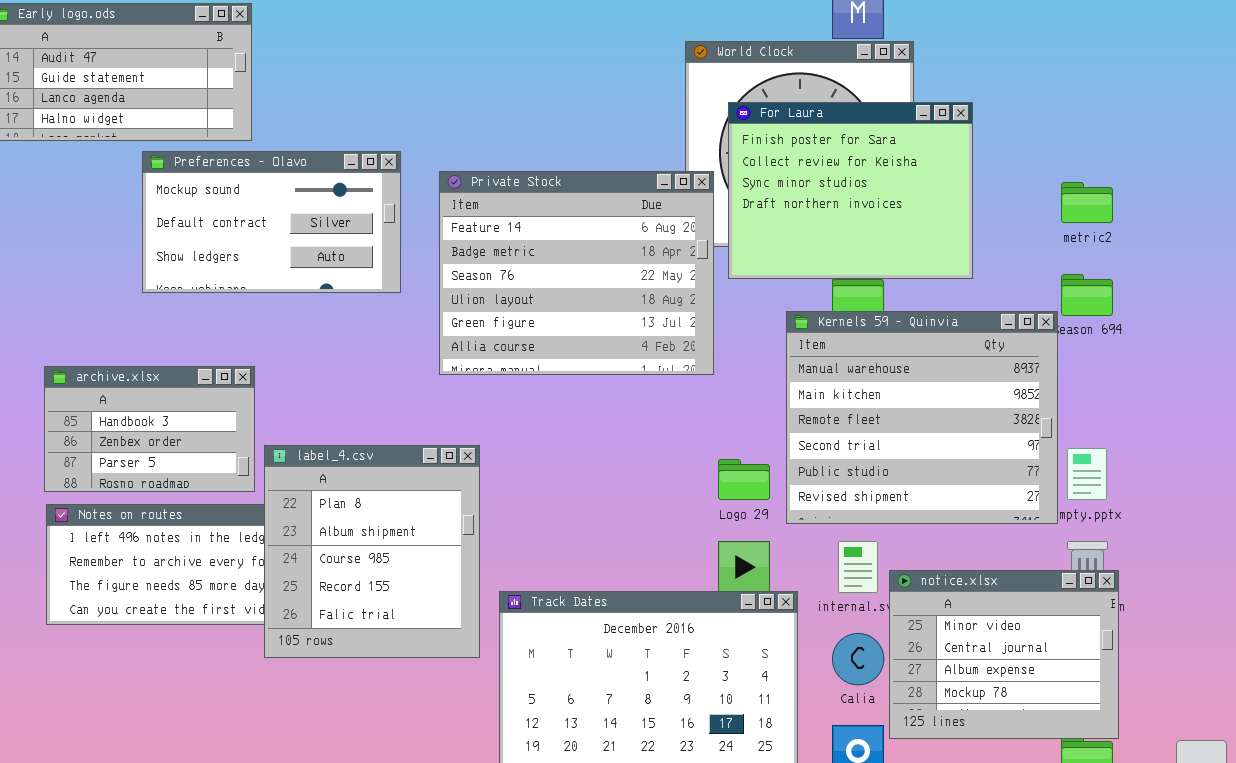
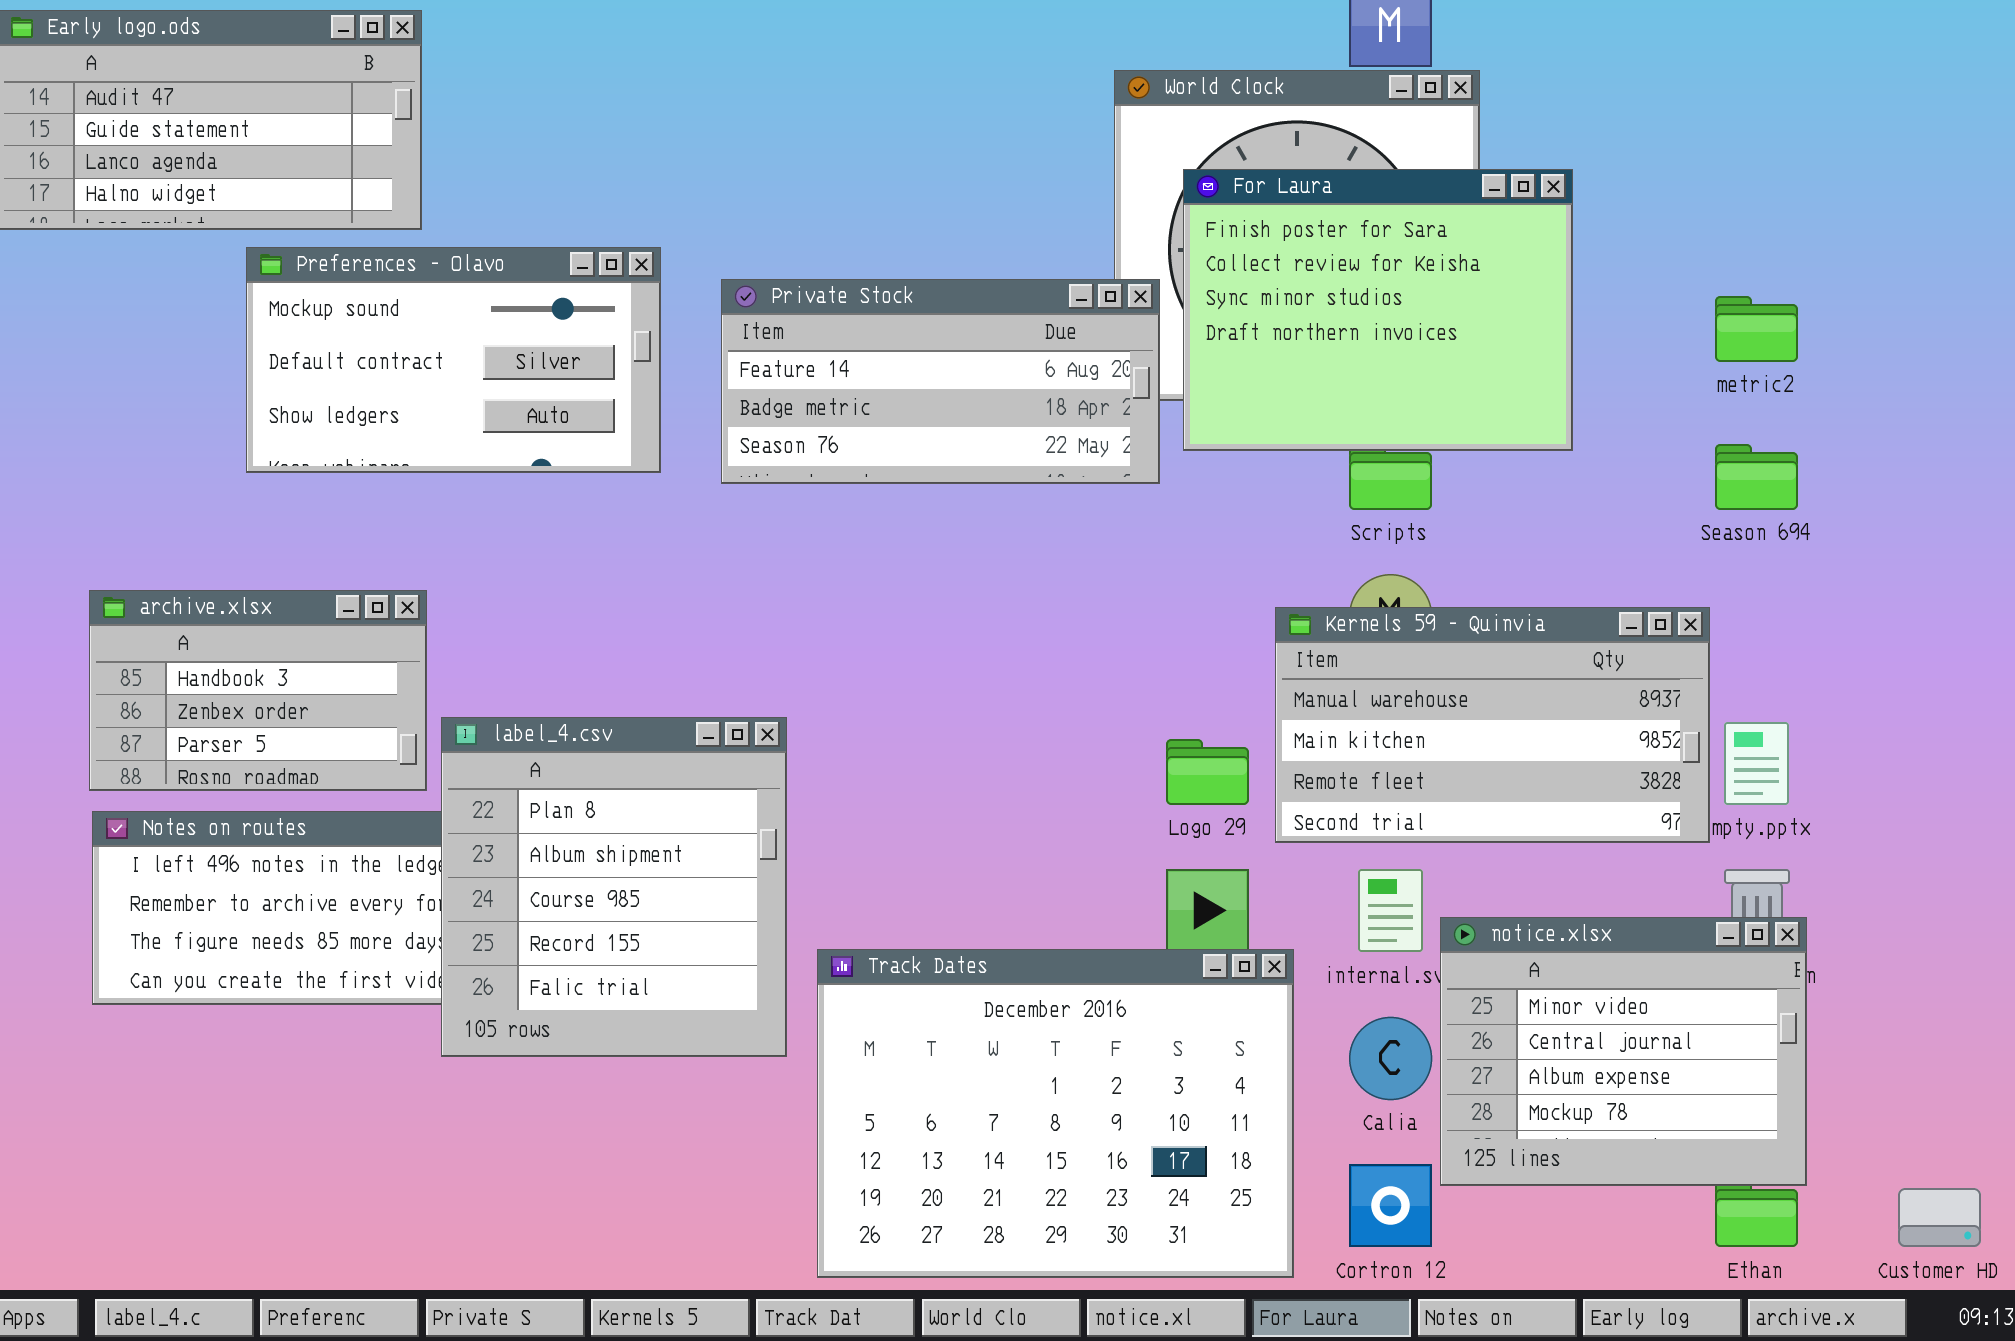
Private Stock: [439,171,714,375] -> [721,279,1160,484], resized
Kernels 59 - Quinvia: [786,311,1058,524] -> [1275,607,1710,843], resized

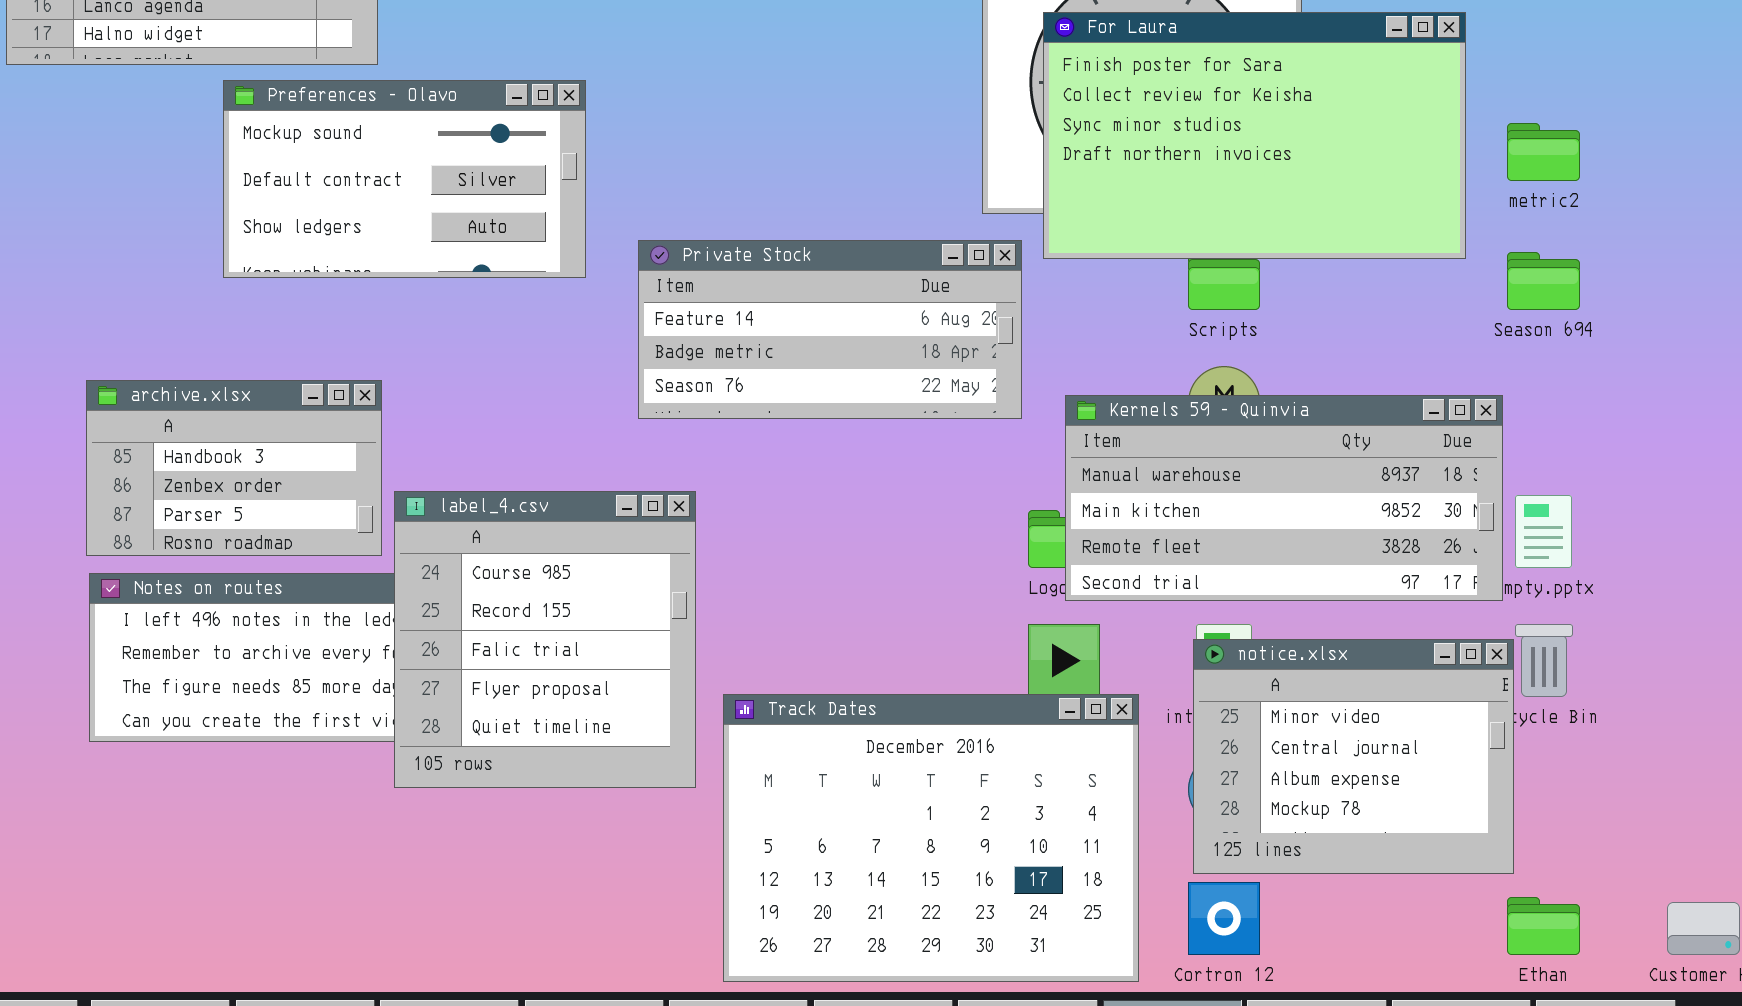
For Laura: [1183,169,1573,451] -> [1043,12,1466,259], resized
Private Stock: [721,279,1160,484] -> [638,240,1022,419], moved
Kernels 59 - Quinvia: [1275,607,1710,843] -> [1065,395,1503,601], resized
label_4.csv: [441,717,787,1057] -> [394,491,696,788], scrolled down 2 rows
notice.xlsx: [1440,917,1807,1186] -> [1193,639,1514,874], moved

